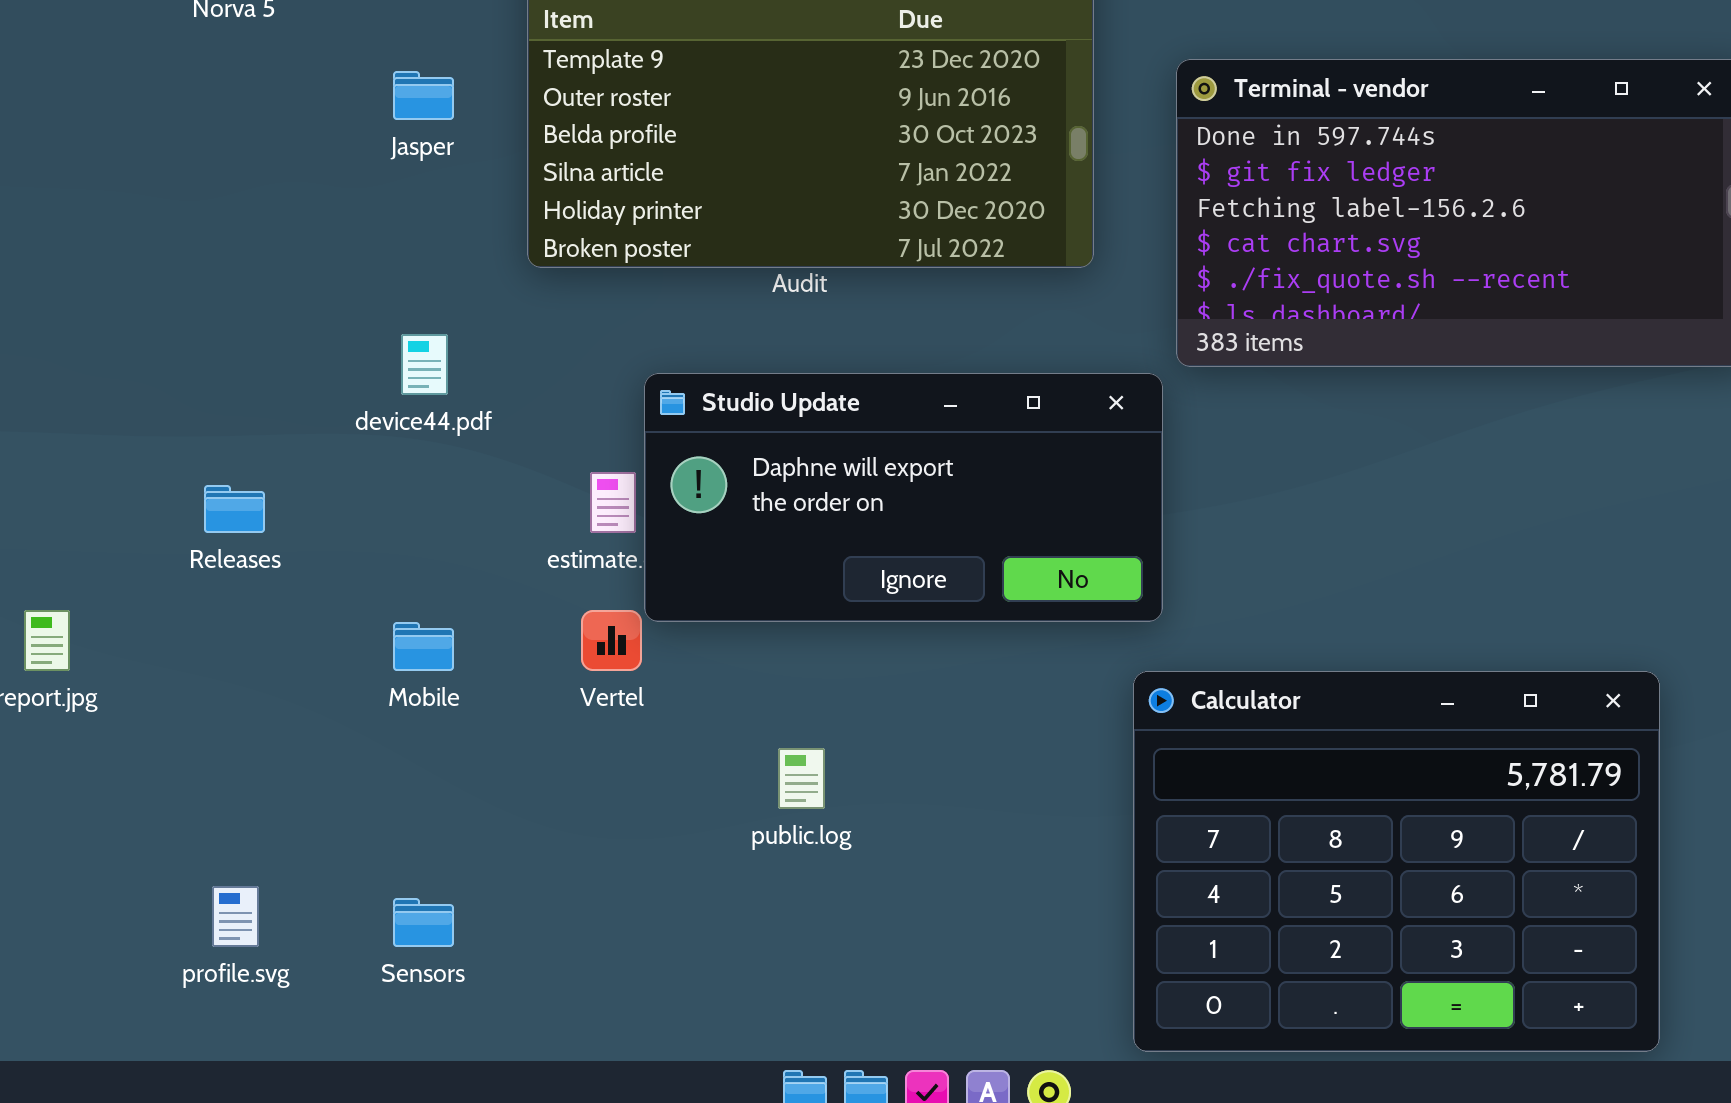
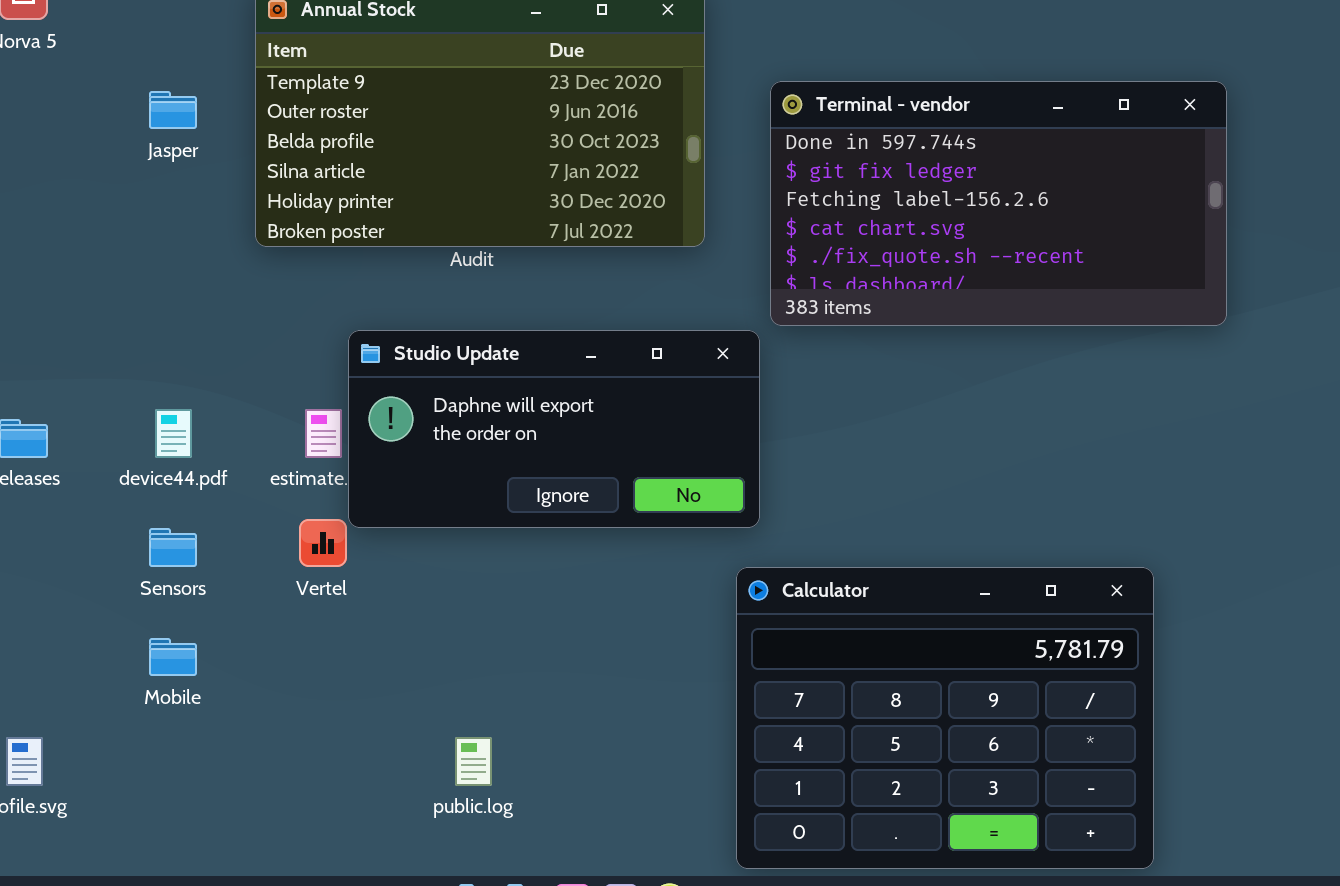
device44.pdf: [401,334,448,395] -> [155,409,192,458], moved
Mobile: [393,622,454,671] -> [149,638,197,676], moved
public.log: [778,748,825,809] -> [455,737,492,786], moved
Sensors: [393,898,454,947] -> [149,528,197,567], moved

